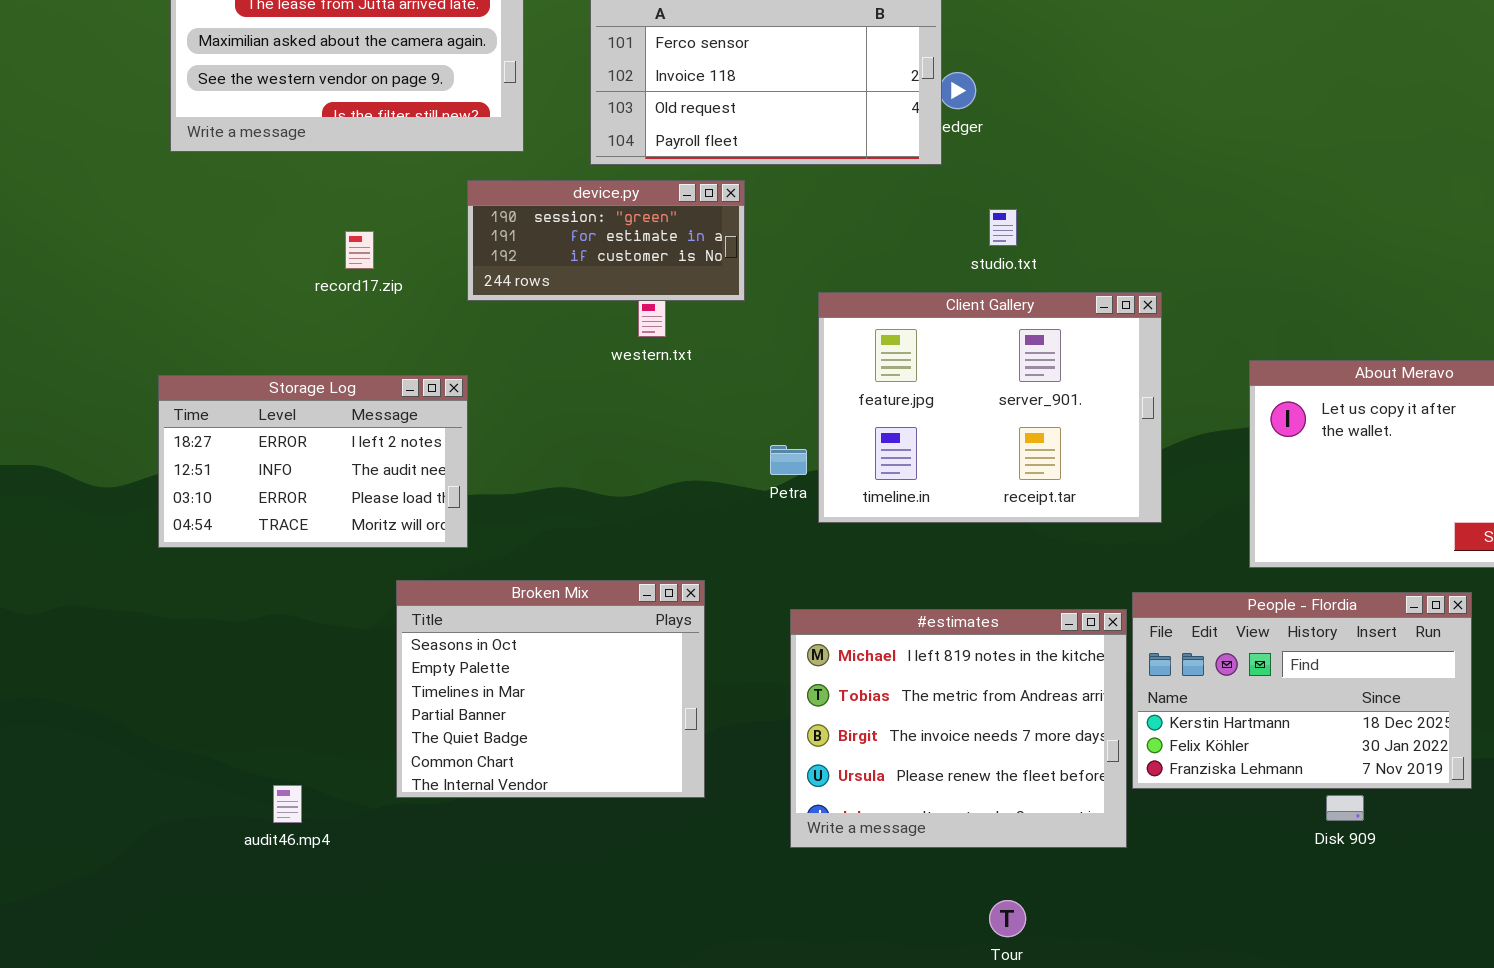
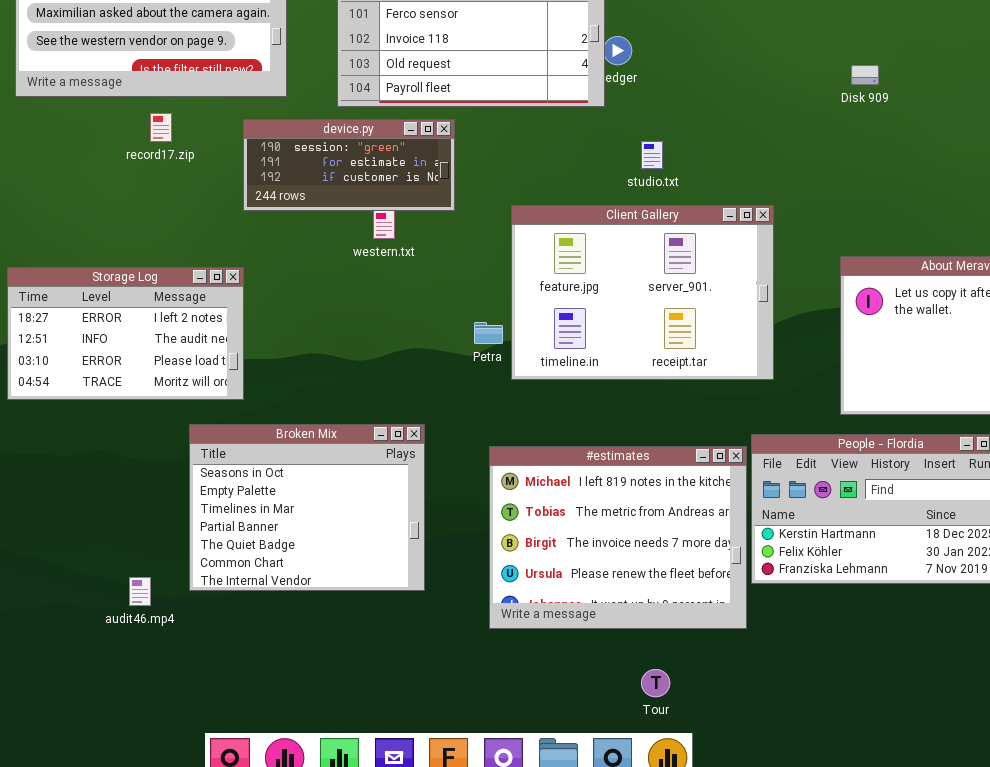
record17.zip: [345,231,374,269] -> [150,113,172,142], moved
audit46.mp4: [273,785,302,823] -> [129,577,151,606], moved
Disk 909: [1326,795,1364,821] -> [851,65,879,85], moved

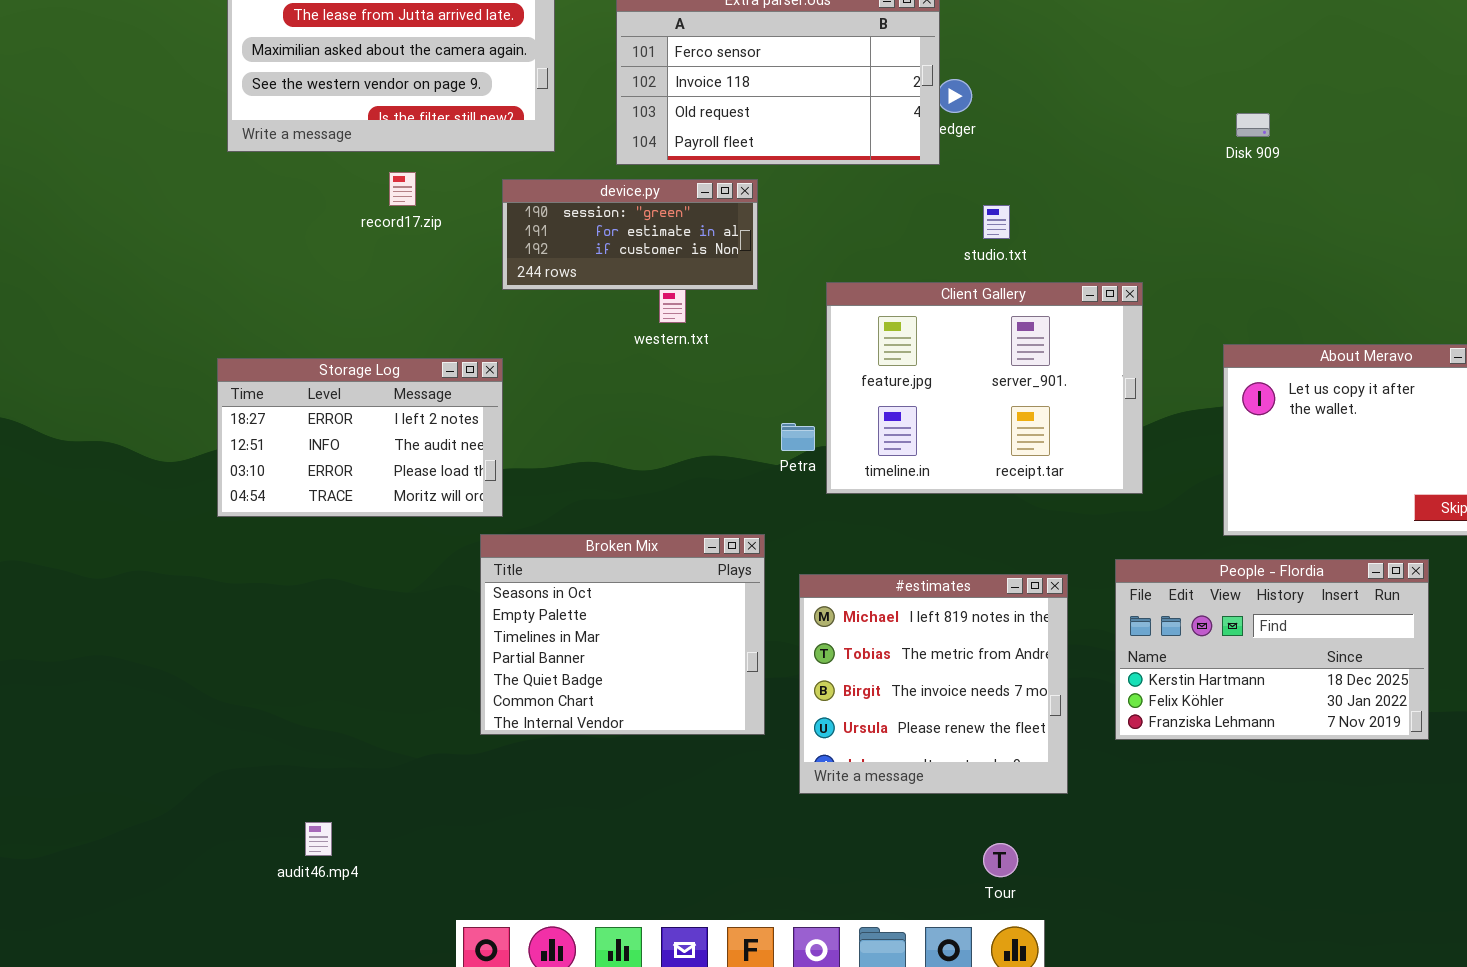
Broken Mix: [189,424,425,591] -> [480,534,765,735], moved
#estimates: [489,446,747,629] -> [799,574,1068,794], resized
audit46.mp4: [129,577,151,606] -> [305,822,332,856], moved

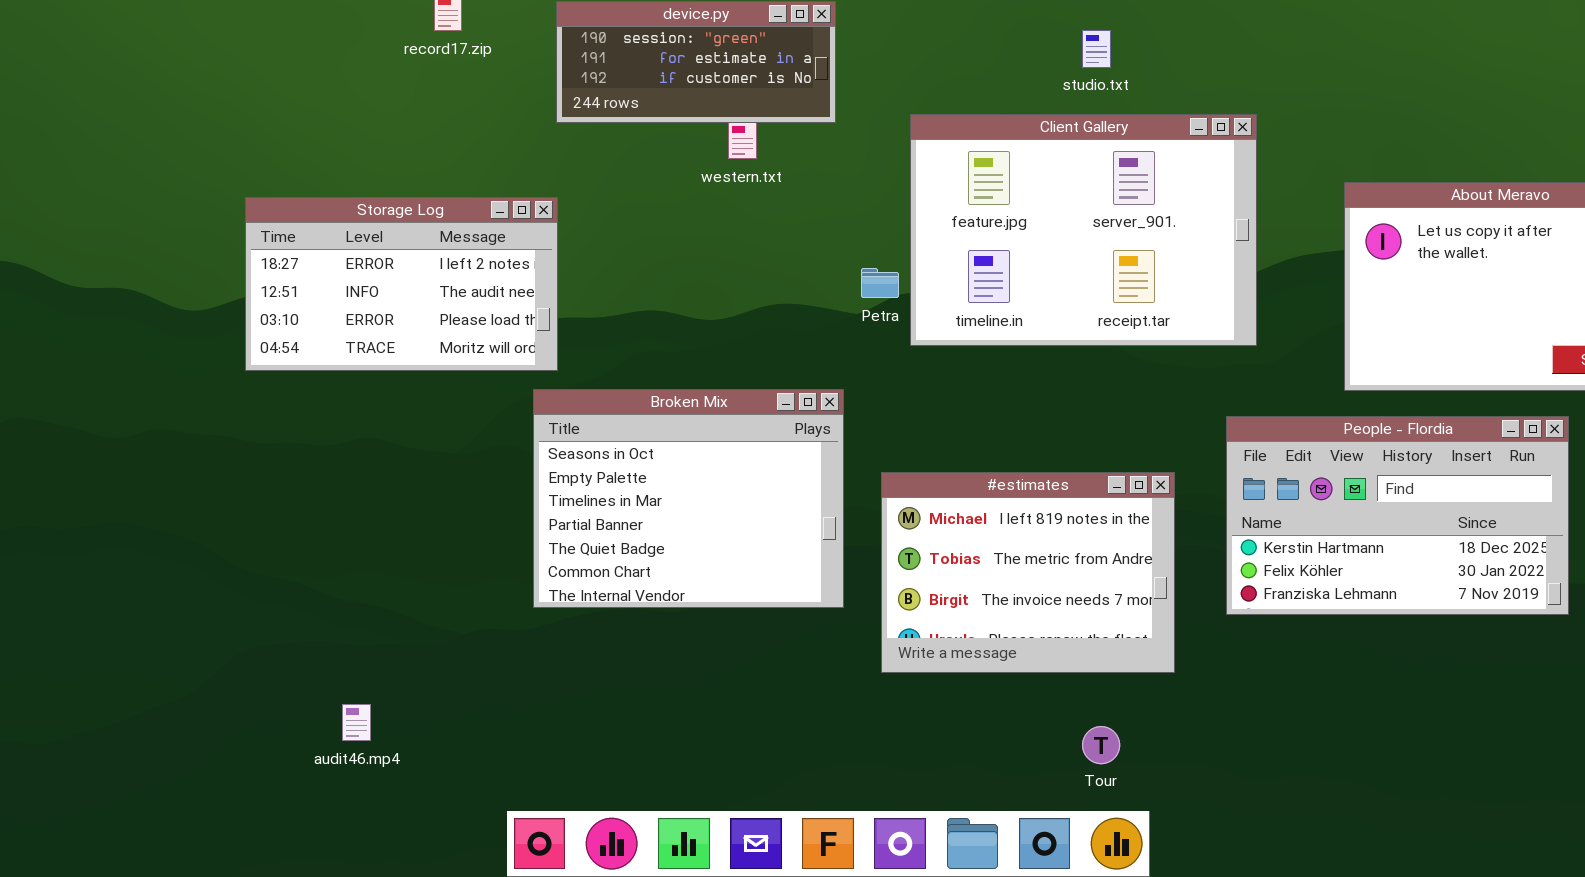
#estimates: [799,574,1068,794] -> [881,472,1175,673], resized

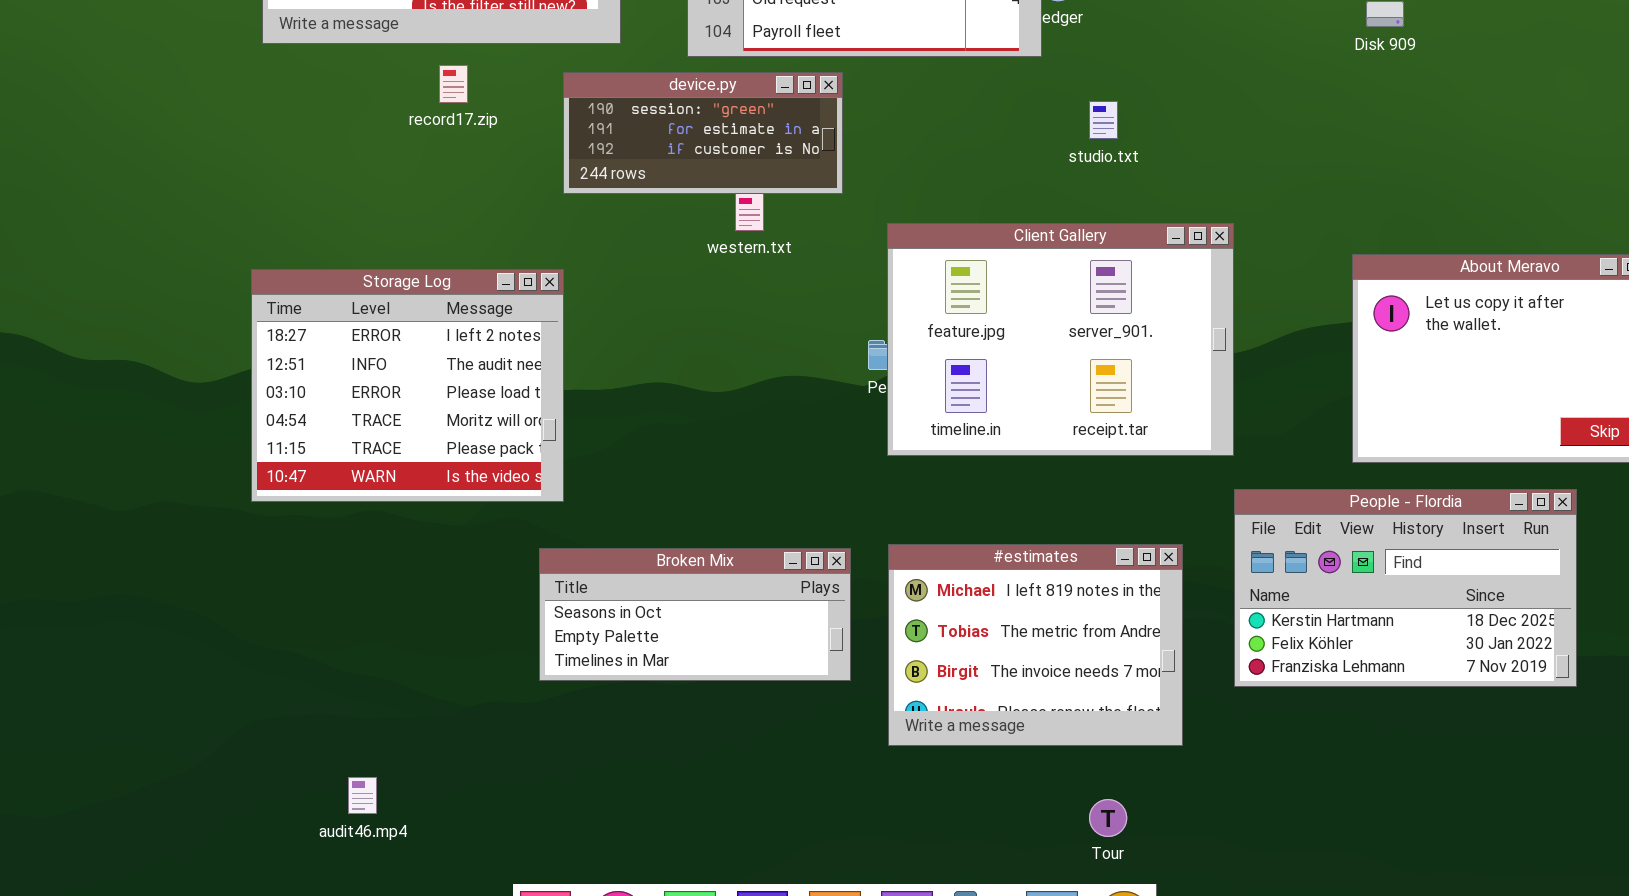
Client Gallery: [910,114,1257,346] -> [887,223,1234,456], moved
Storage Log: [245,197,558,371] -> [251,269,564,502], resized
Broken Mix: [533,389,844,608] -> [539,548,851,681], resized

